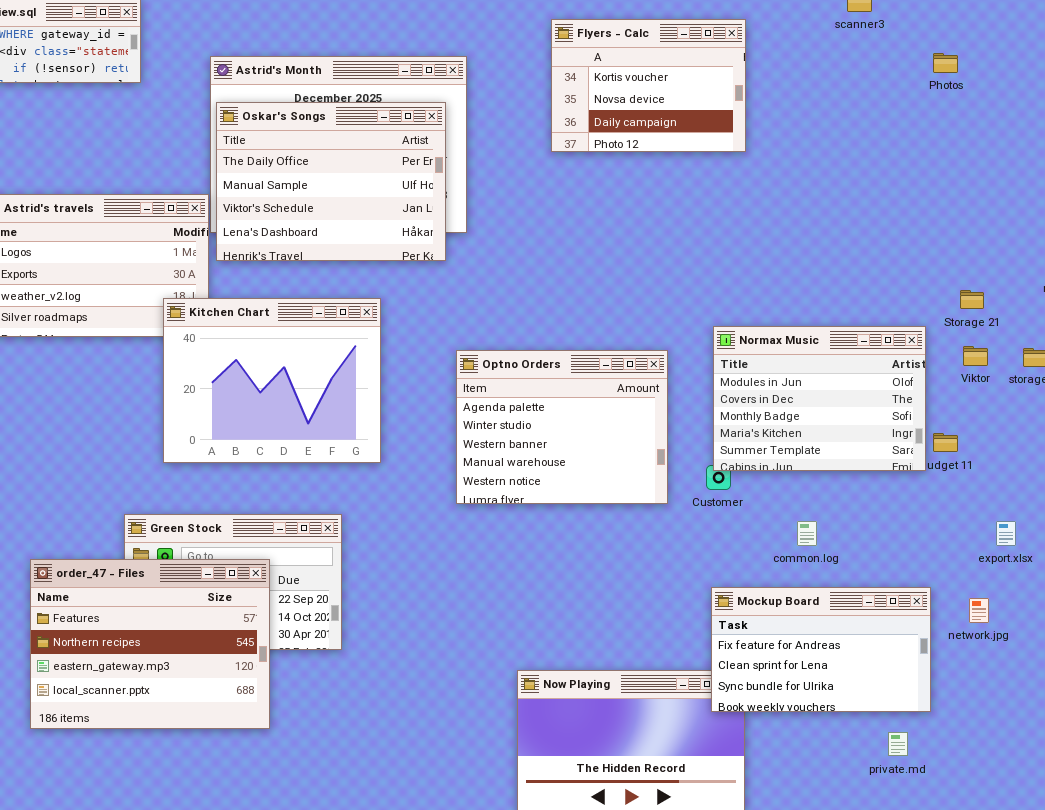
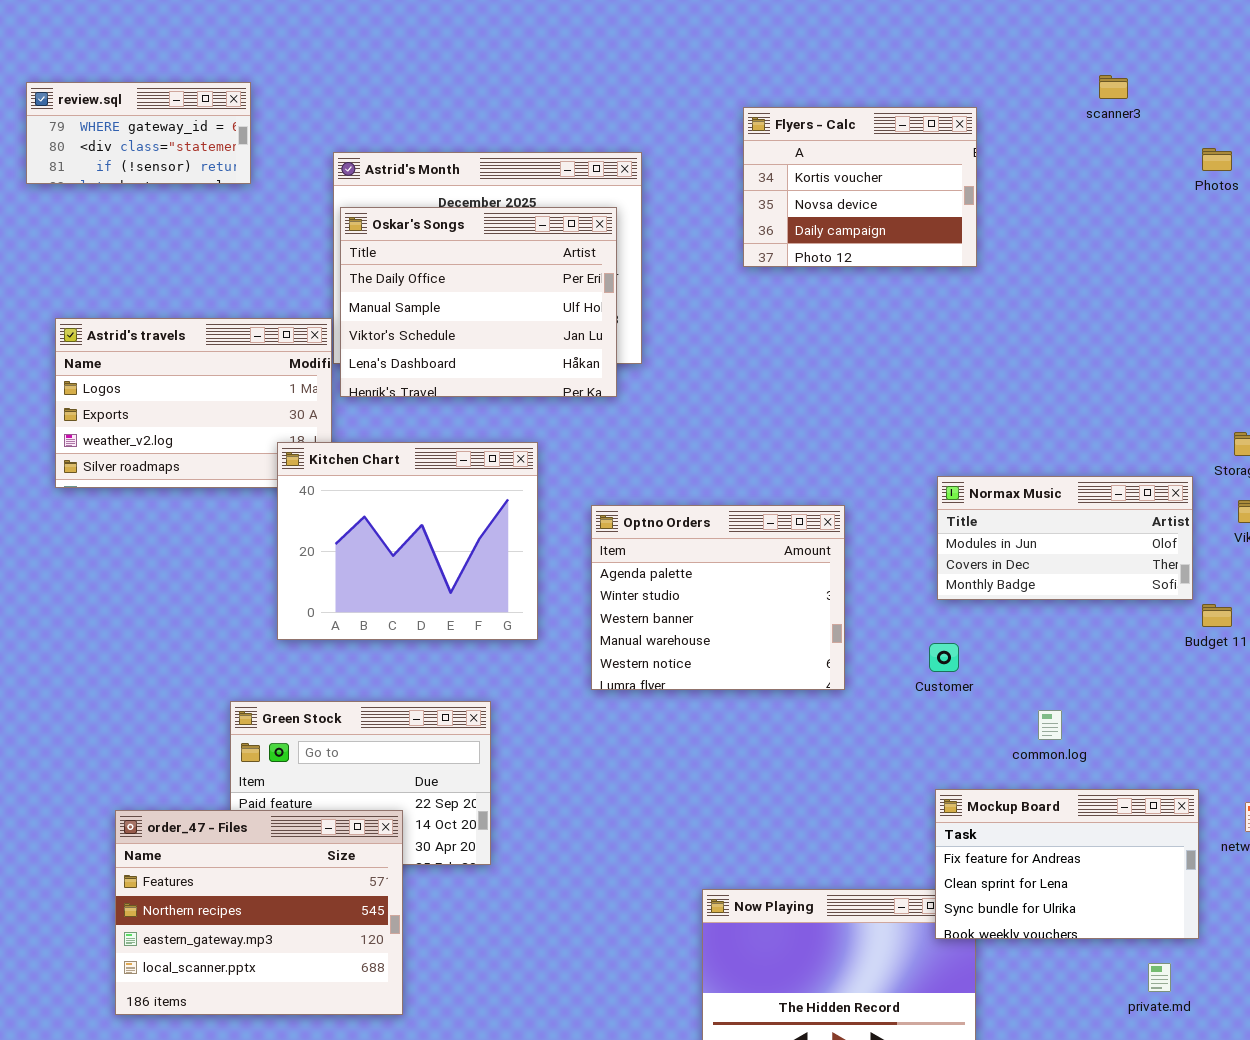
Normax Music: [713,326,926,471] -> [937,476,1193,600], resized
Optno Orders: [456,350,668,504] -> [591,505,845,690], moved
order_47 - Files: [30,559,270,729] -> [115,810,403,1015], moved

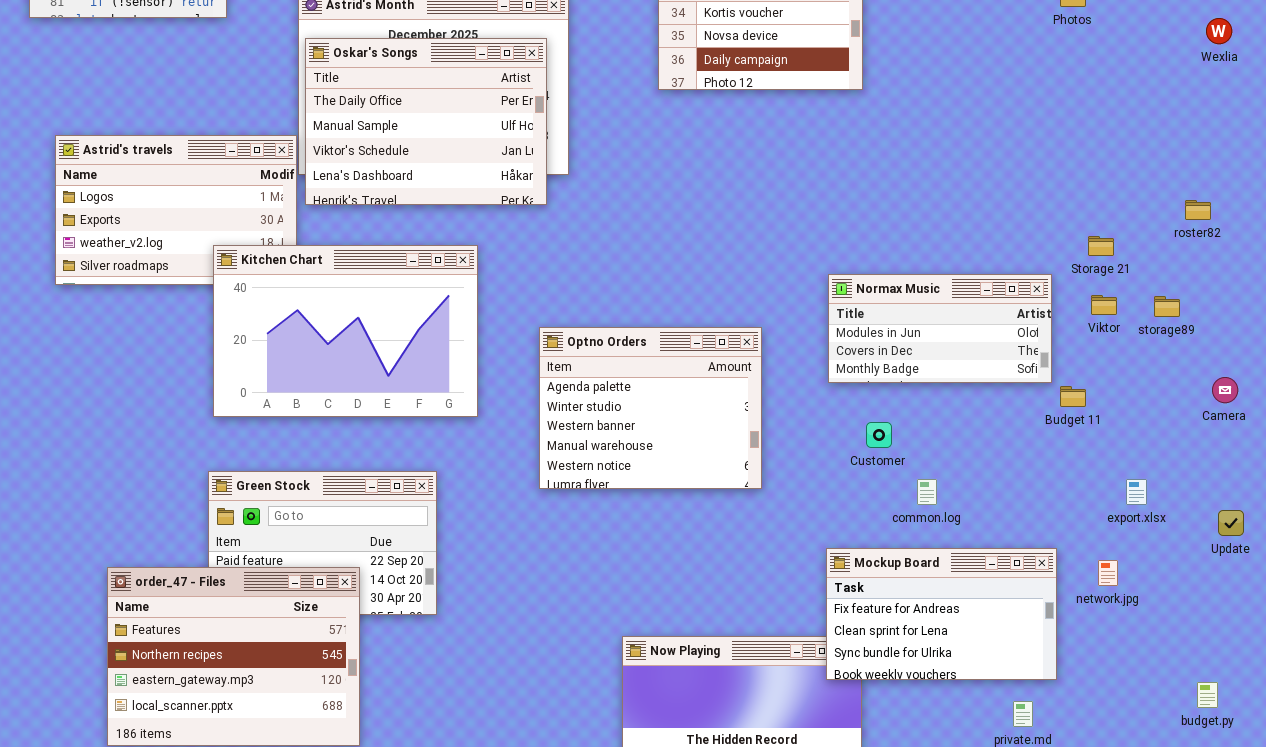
Kitchen Chart: [277,442,538,640] -> [213,245,478,417], resized
Optno Orders: [591,505,845,690] -> [539,327,762,489], moved
Customer: [929,643,959,672] -> [866,422,892,448], moved

